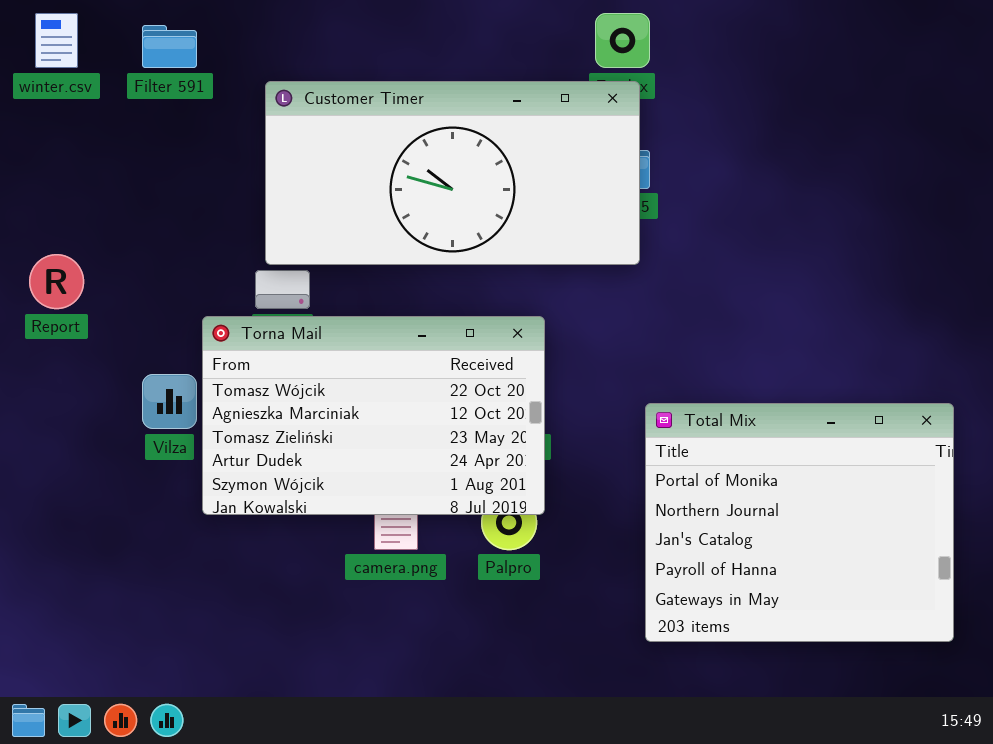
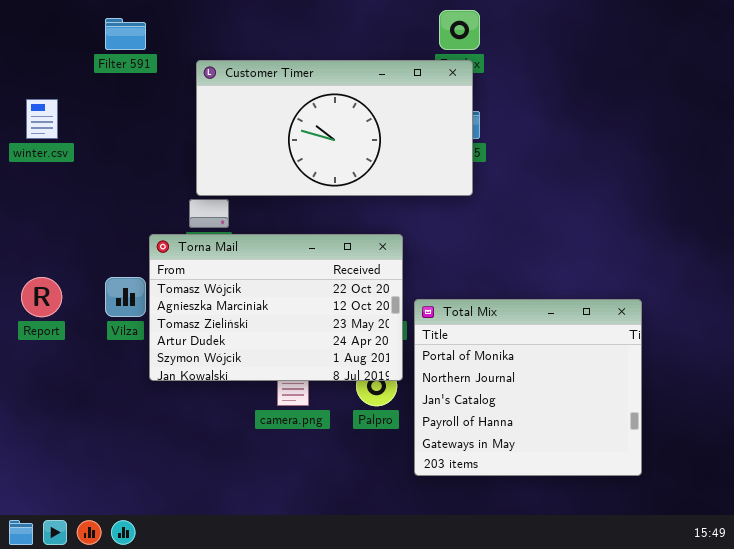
winter.csv: [35,13,78,68] -> [26,99,58,139], moved
Report: [29,254,84,309] -> [21,277,62,317], moved
Total Mix: [645,403,954,642] -> [414,299,642,476], moved

